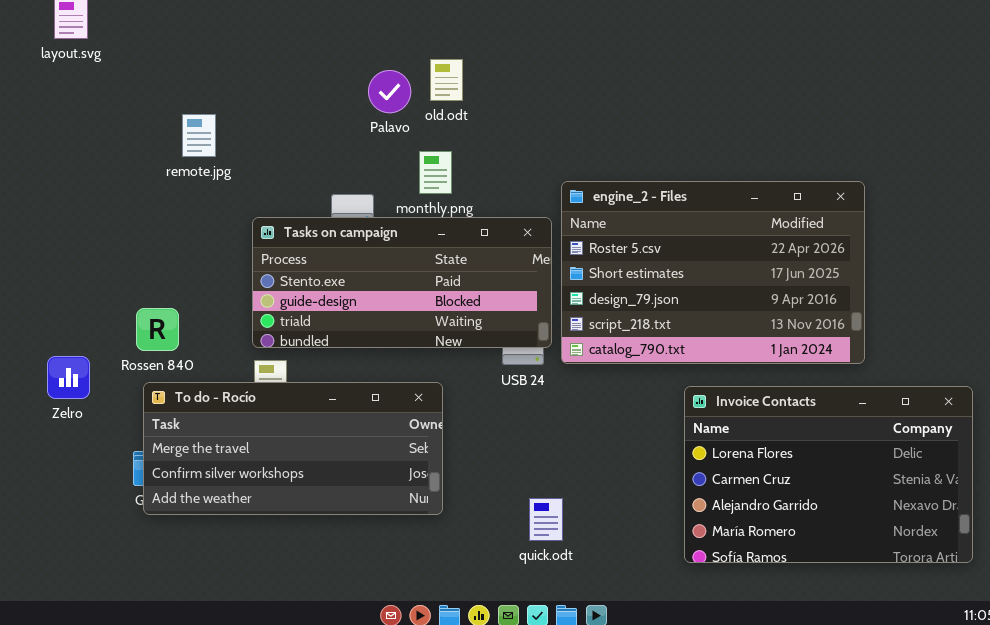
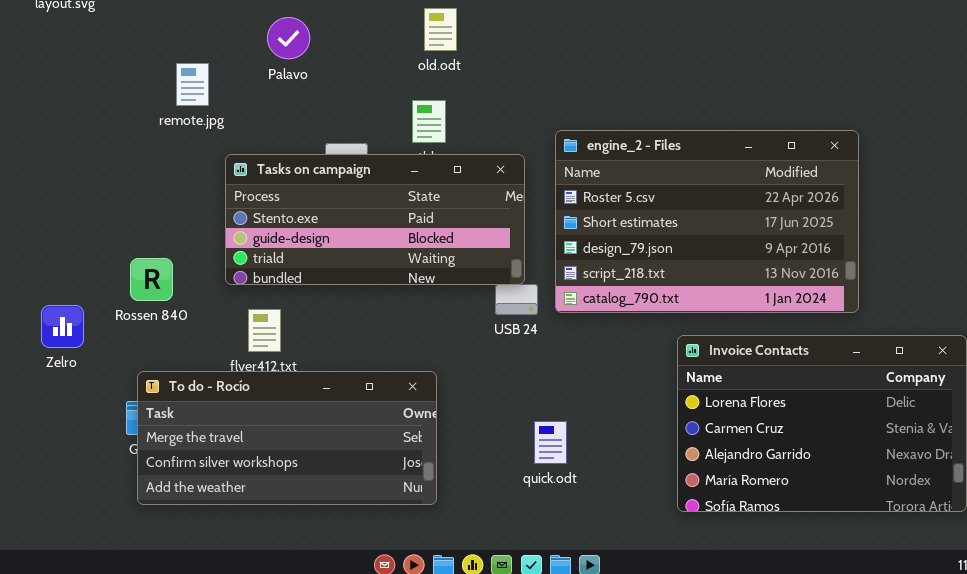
Palavo: [368,70,411,113] -> [267,17,310,59], moved
Tasks on campaign: [252,217,552,348] -> [225,154,525,285], moved
To do - Rocío: [143,382,443,515] -> [137,371,437,505], moved
quick.odt: [529,498,563,541] -> [534,421,567,464], moved

